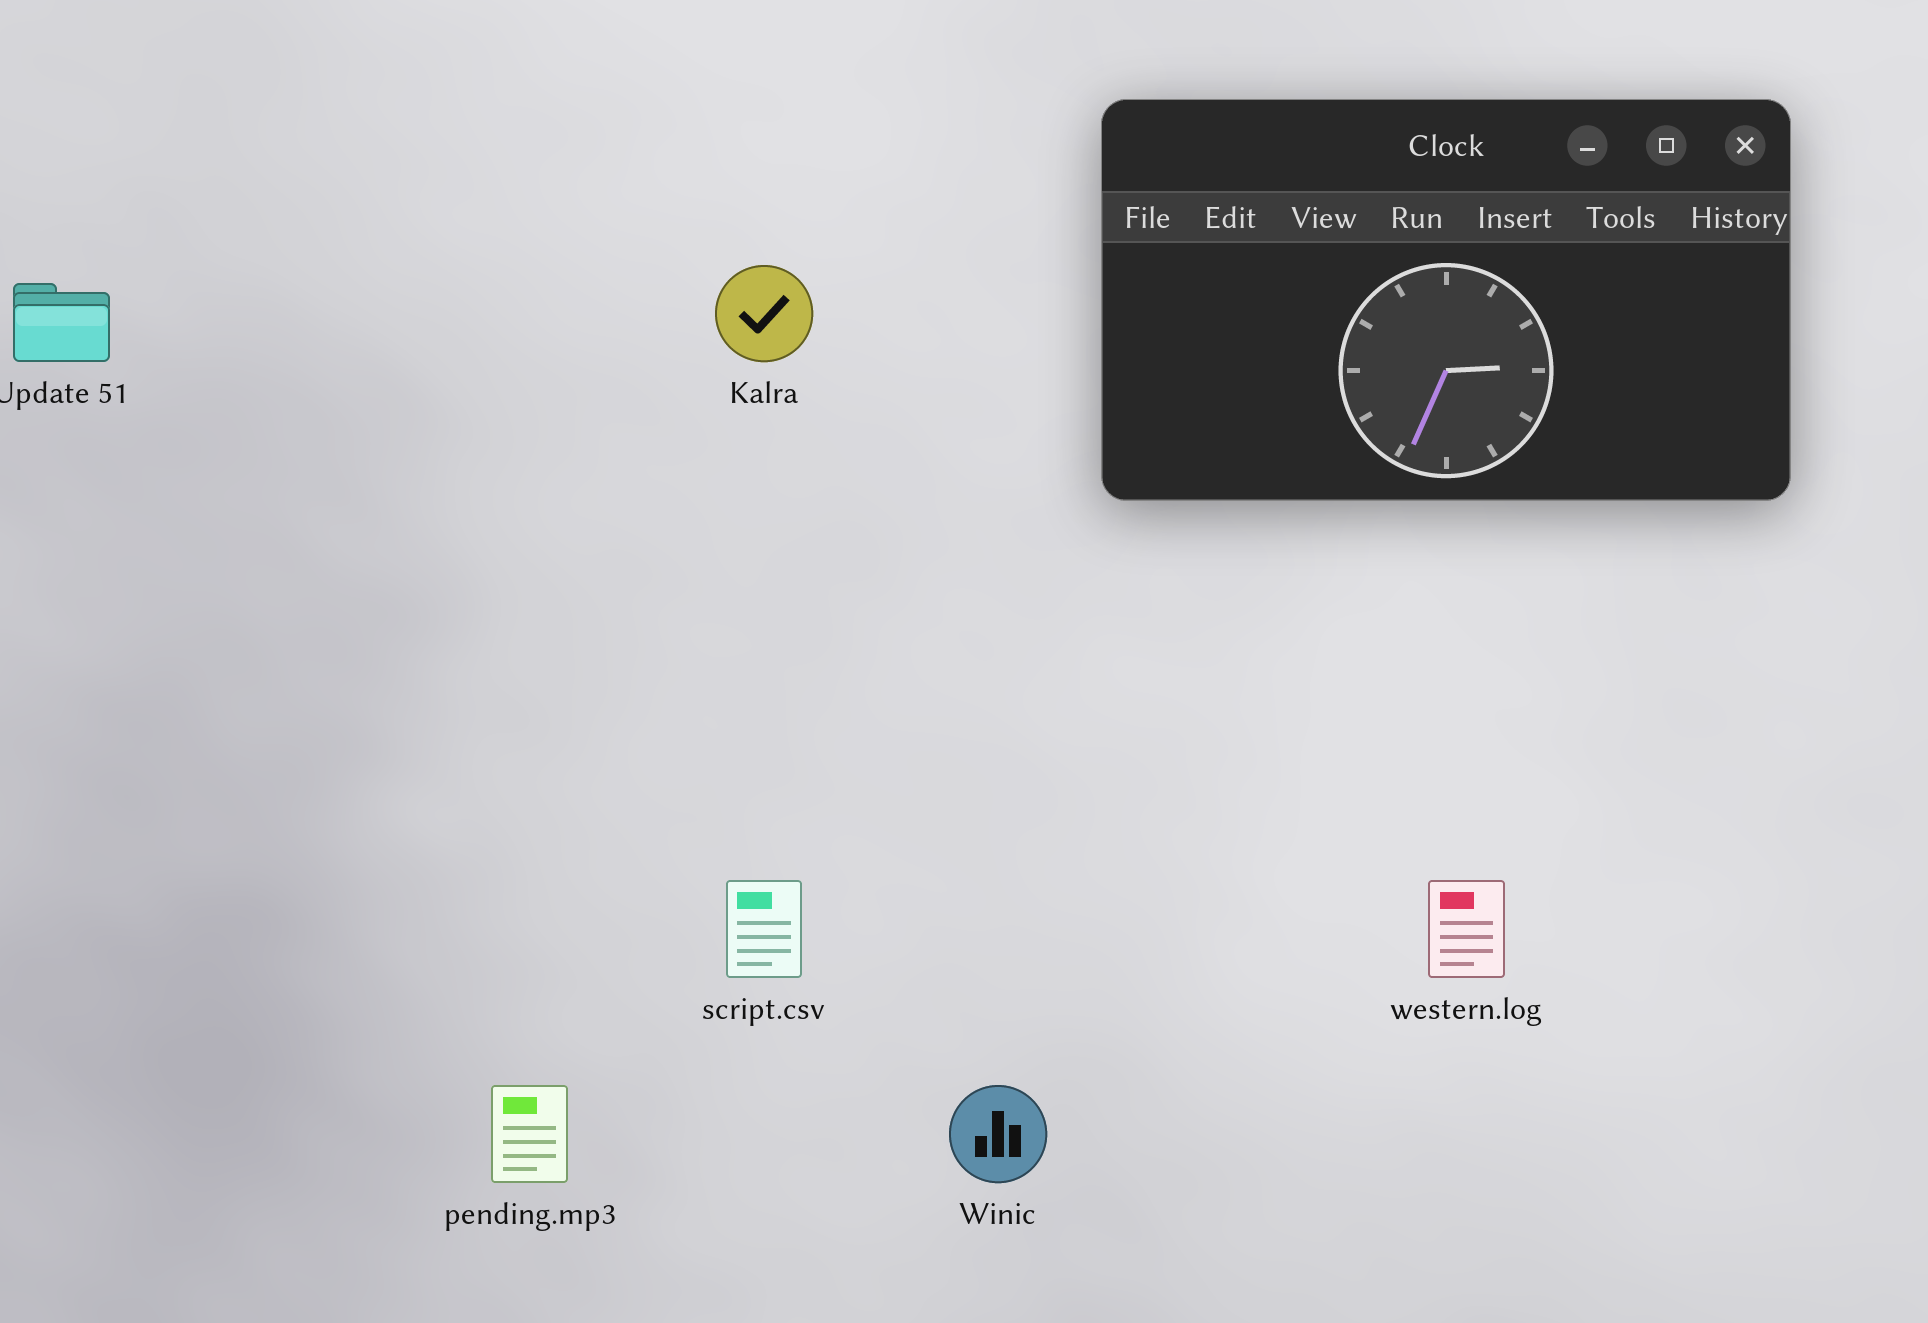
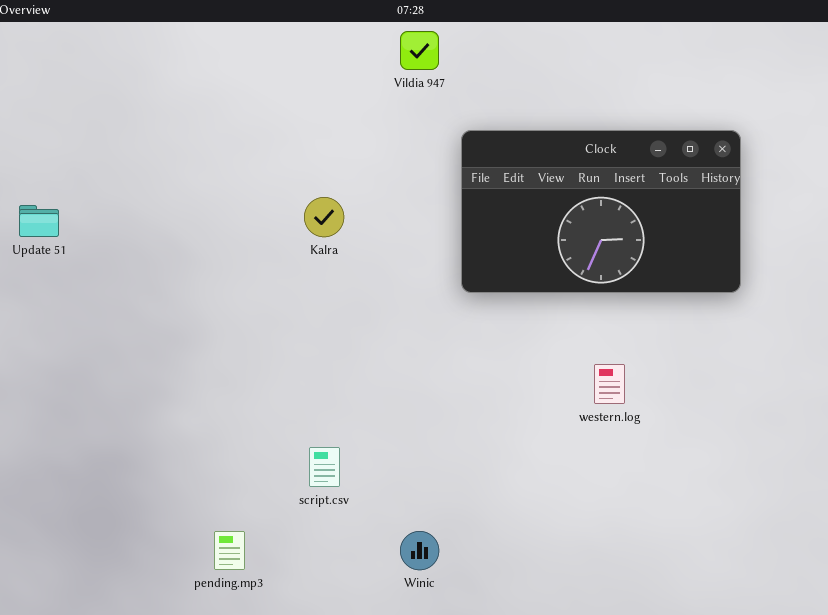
western.log: [1428,880,1505,978] -> [594,364,625,404], moved

